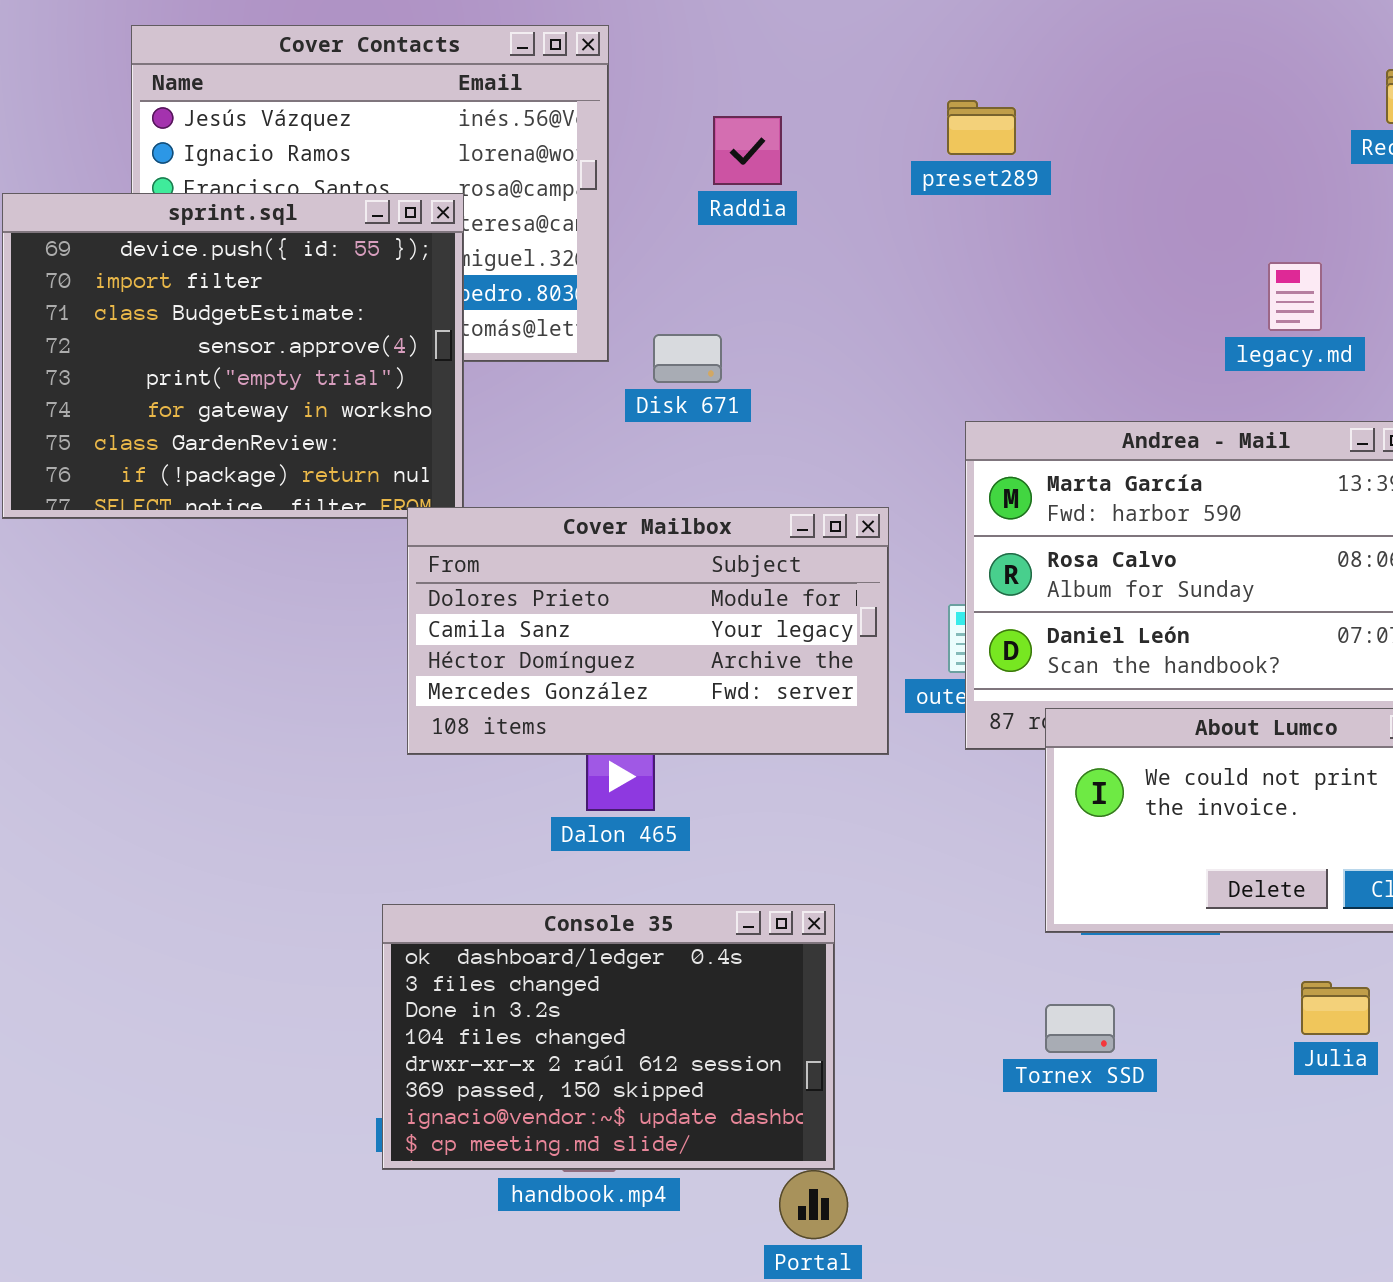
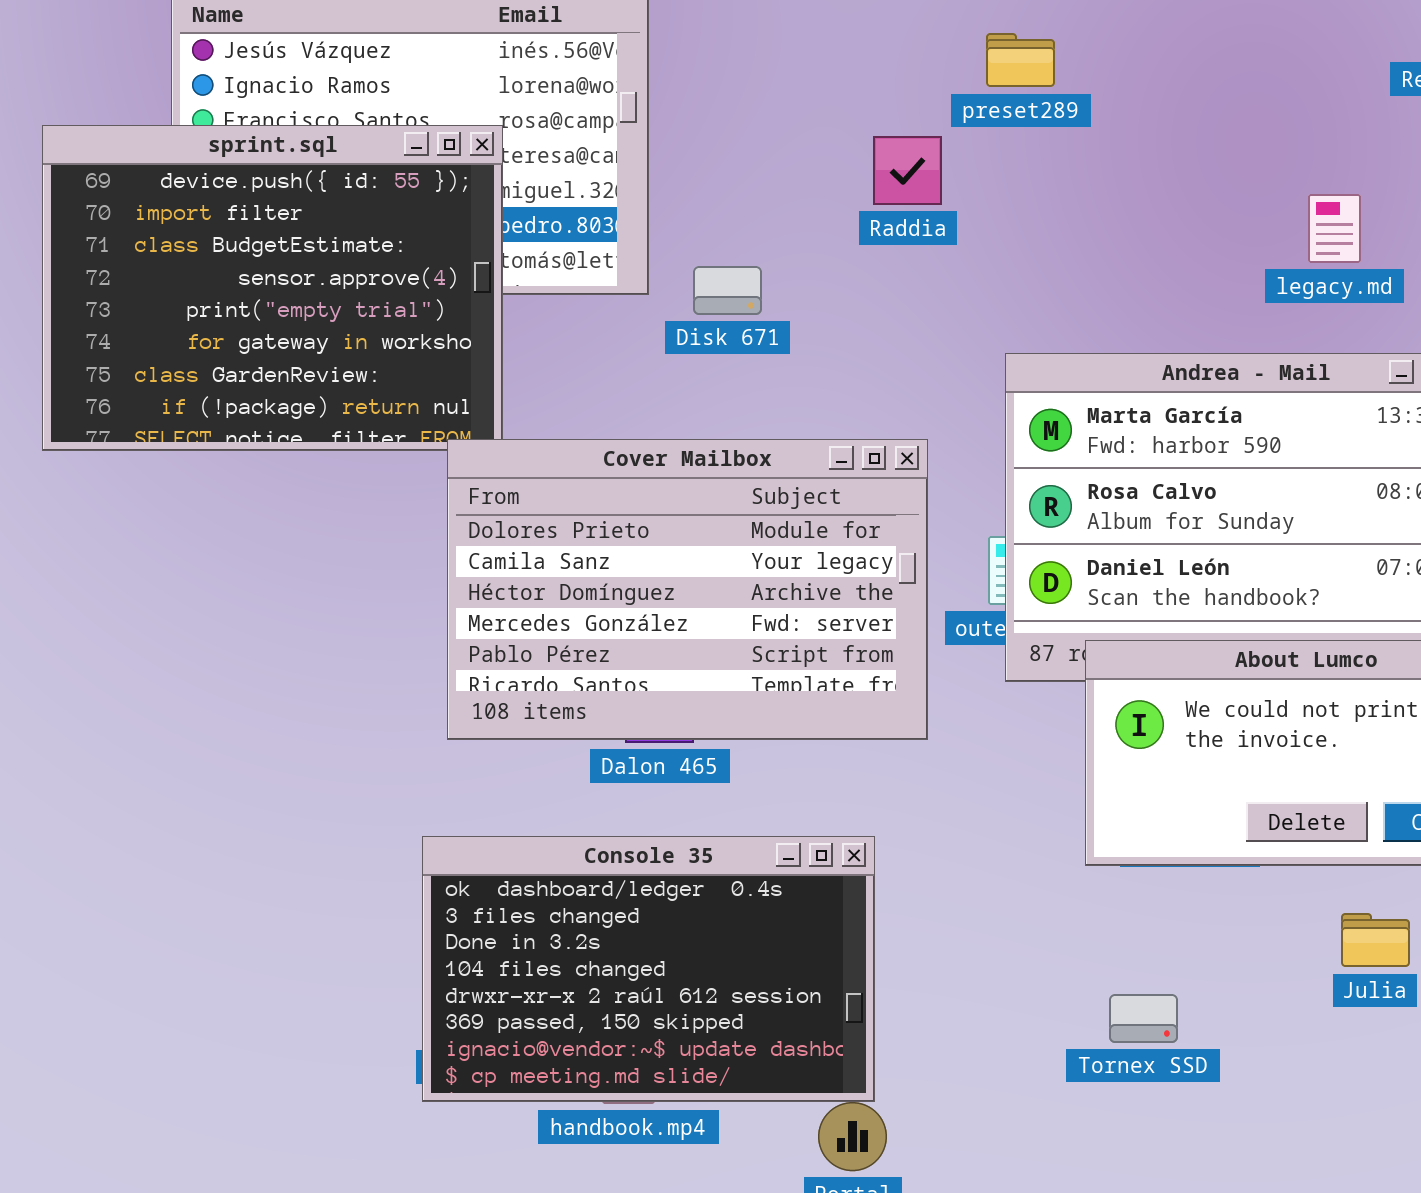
Raddia: [713,116,782,185] -> [873,136,942,205], moved
Cover Mailbox: [407,507,889,755] -> [447,439,928,740], resized
Tornex SSD: [1045,1004,1115,1053] -> [1109,994,1178,1043], moved

